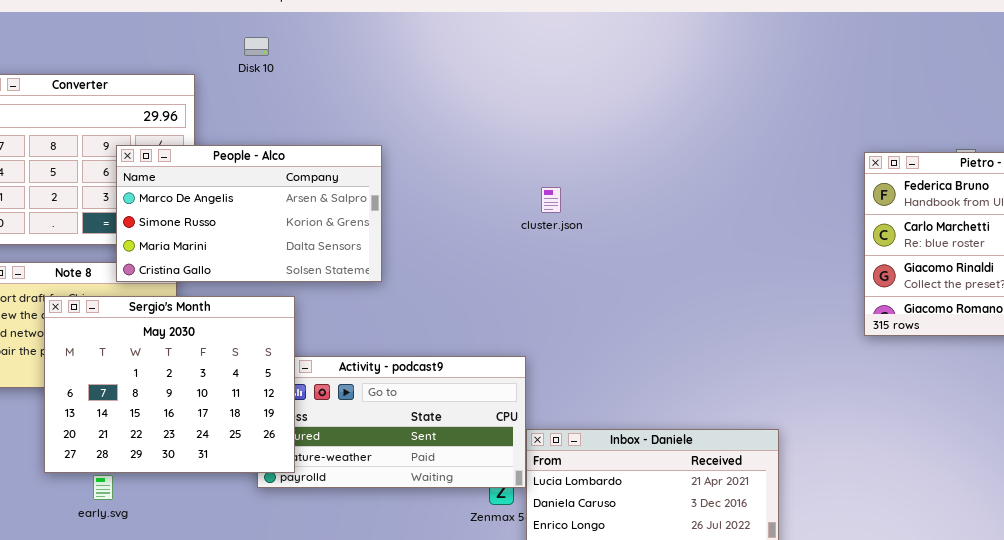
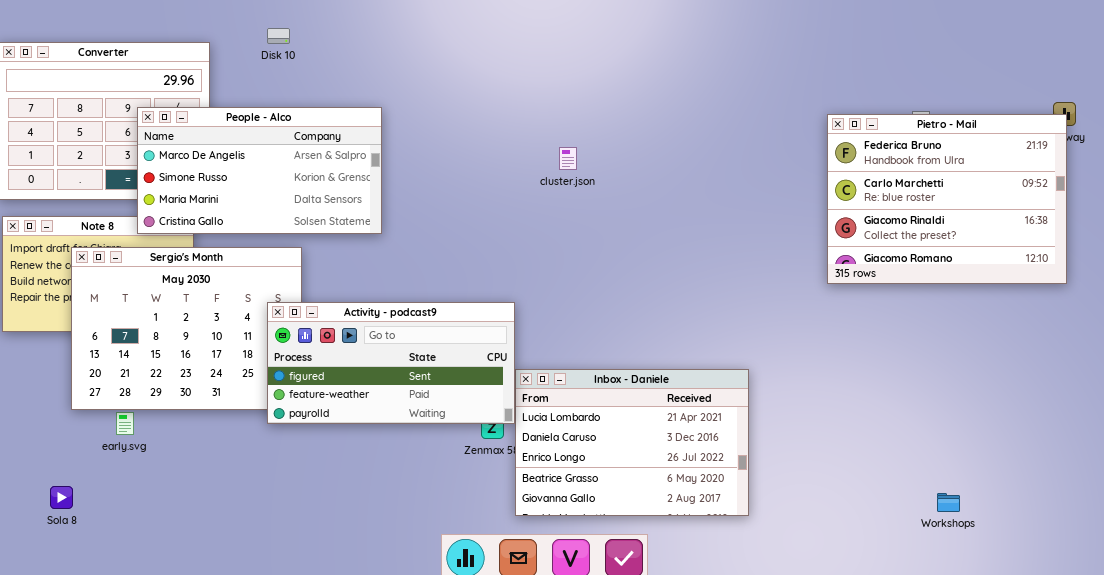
Disk 10: [244,37,269,56] -> [267,28,290,44], moved
cluster.json: [541,187,561,213] -> [559,147,577,170], moved
Activity - podcast9: [257,356,526,488] -> [267,302,515,424], raised

